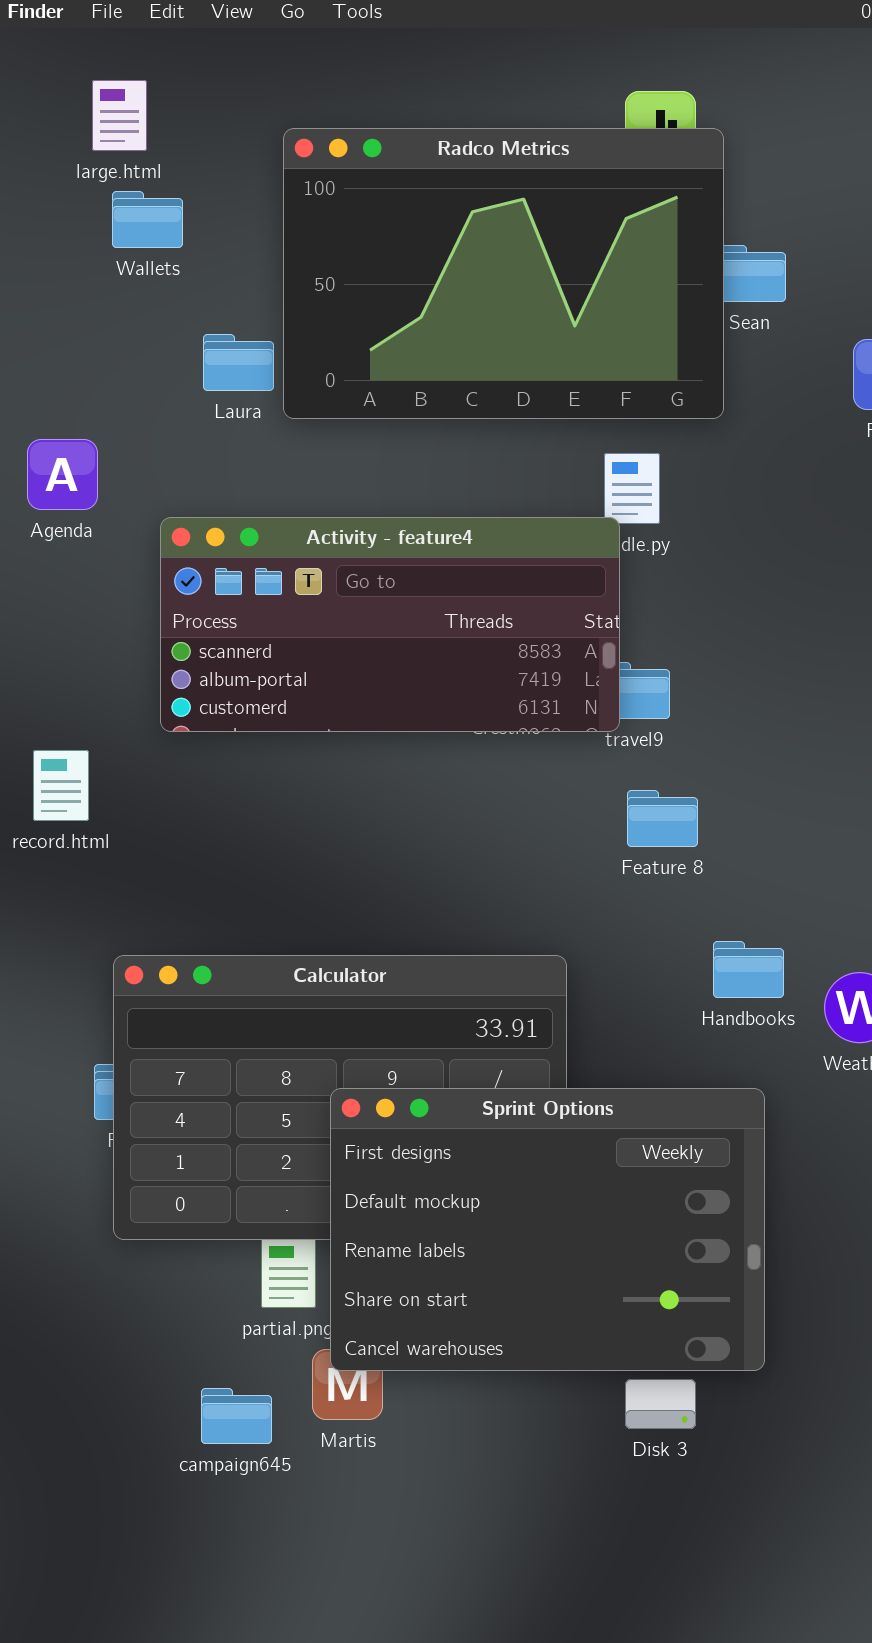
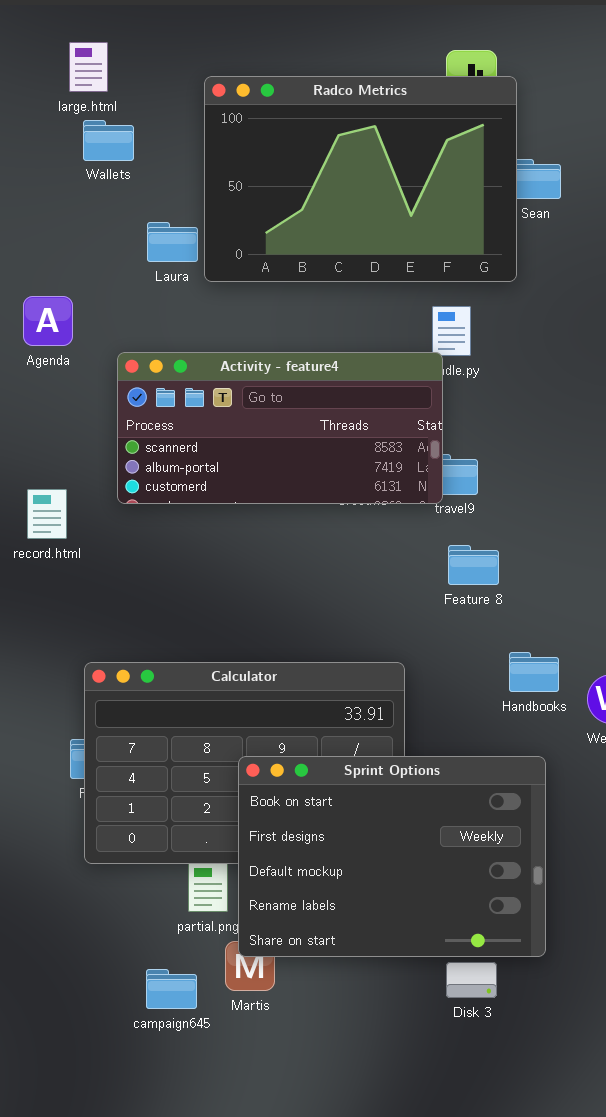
record.html: [33,750,89,821] -> [27,489,67,539], moved
Sprint Options: [330,1088,765,1371] -> [238,756,546,957], scrolled up 1 row

